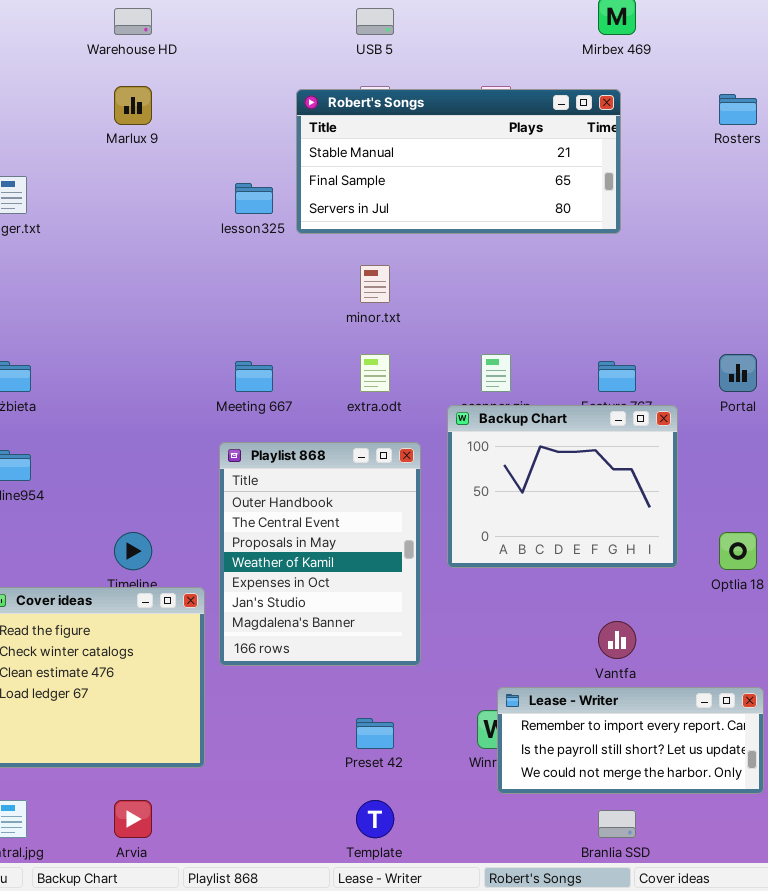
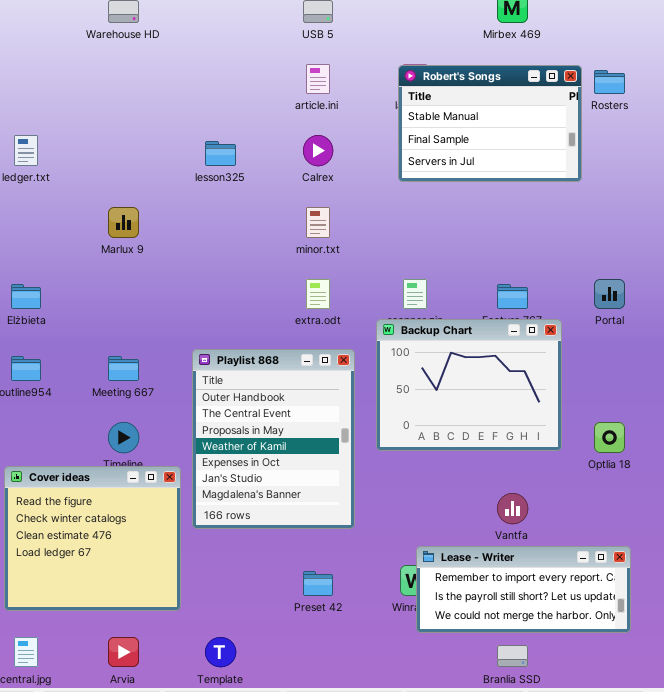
Marlux 9: [114,86,152,125] -> [108,207,139,238], moved
Robert's Songs: [296,89,621,234] -> [398,65,582,182], moved, resized
Meeting 667: [235,361,273,392] -> [108,356,139,381], moved
Template: [356,800,394,838] -> [205,637,236,667], moved

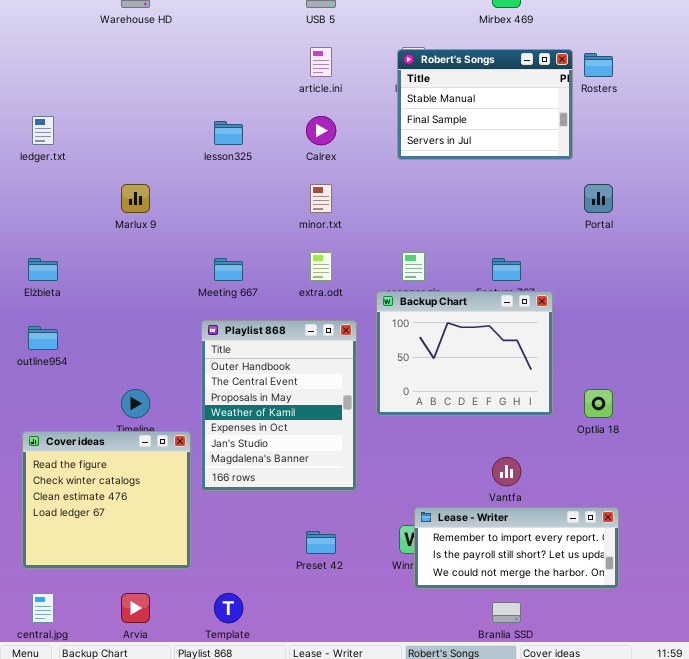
Portal: [594,279,625,309] -> [584,184,613,213], moved
Meeting 667: [108,356,139,381] -> [214,258,243,281], moved

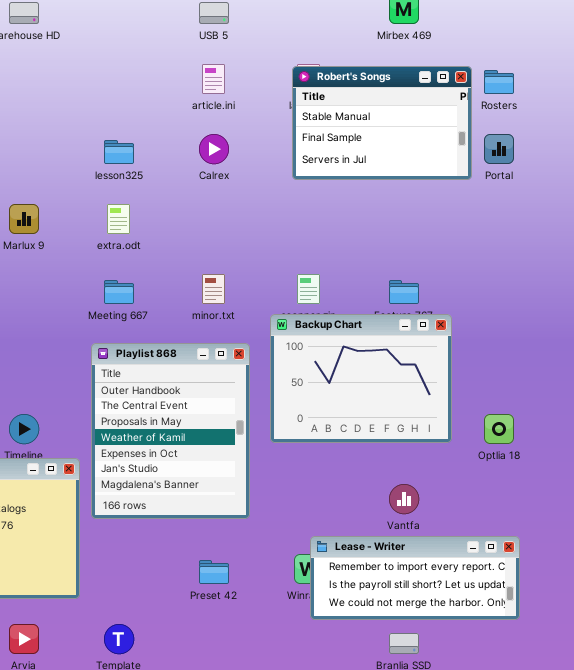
minor.txt: [310,184,332,213] -> [202,274,225,304], moved
Portal: [584,184,613,213] -> [484,134,514,164], moved
extra.odt: [310,252,332,281] -> [107,204,130,234], moved

